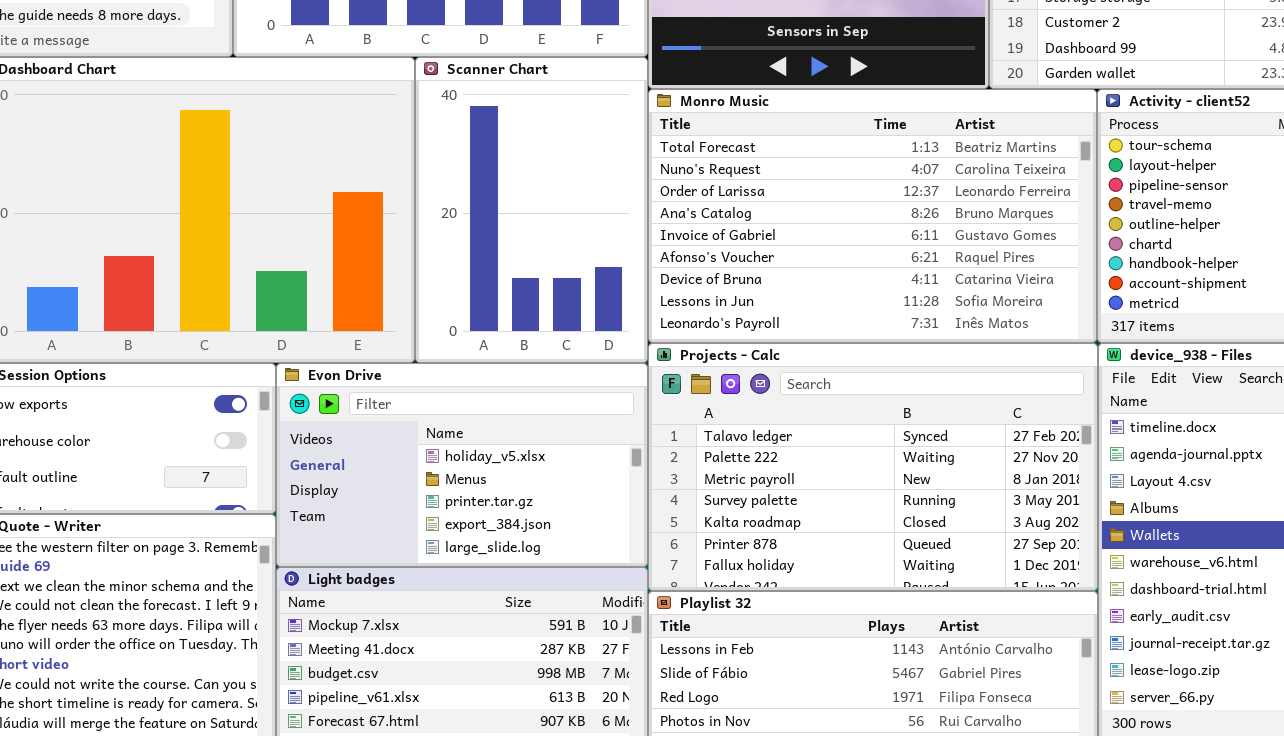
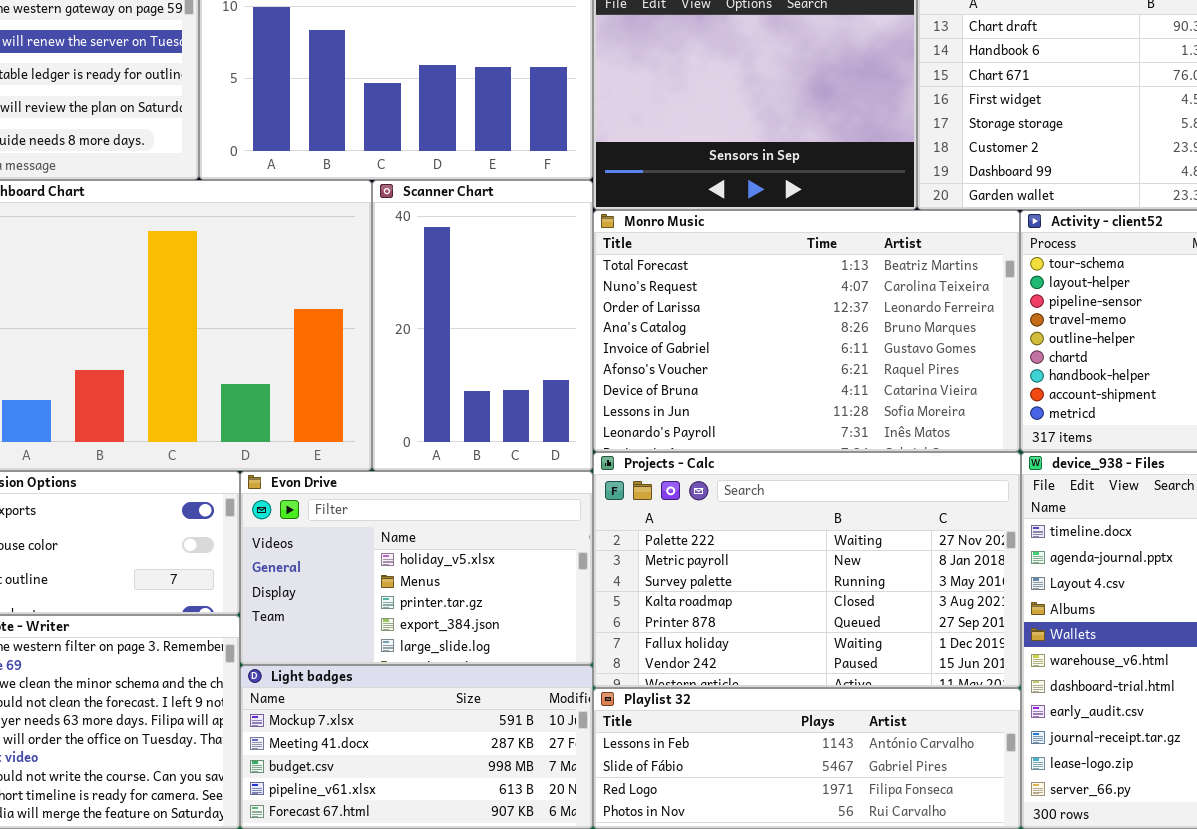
Projects - Calc: [648,343,1098,591] -> [593,452,1021,688], scrolled down 1 row

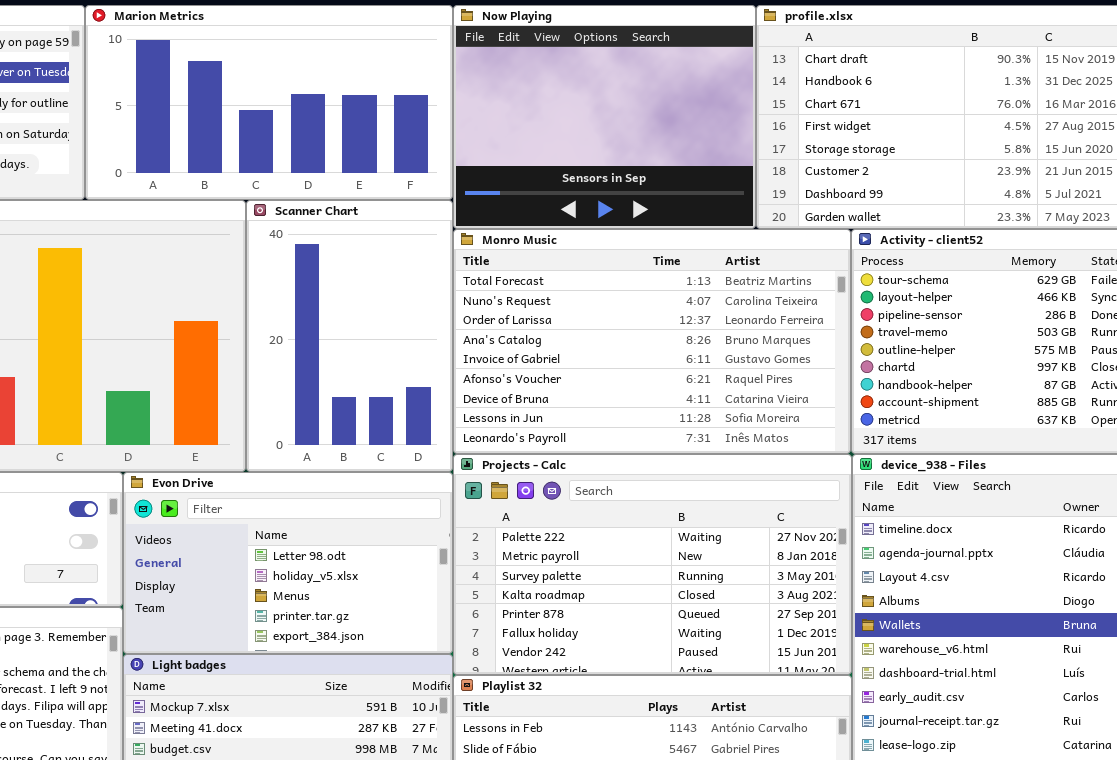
Evon Drive: [240,471,593,665] -> [123,472,453,654], scrolled up 1 row

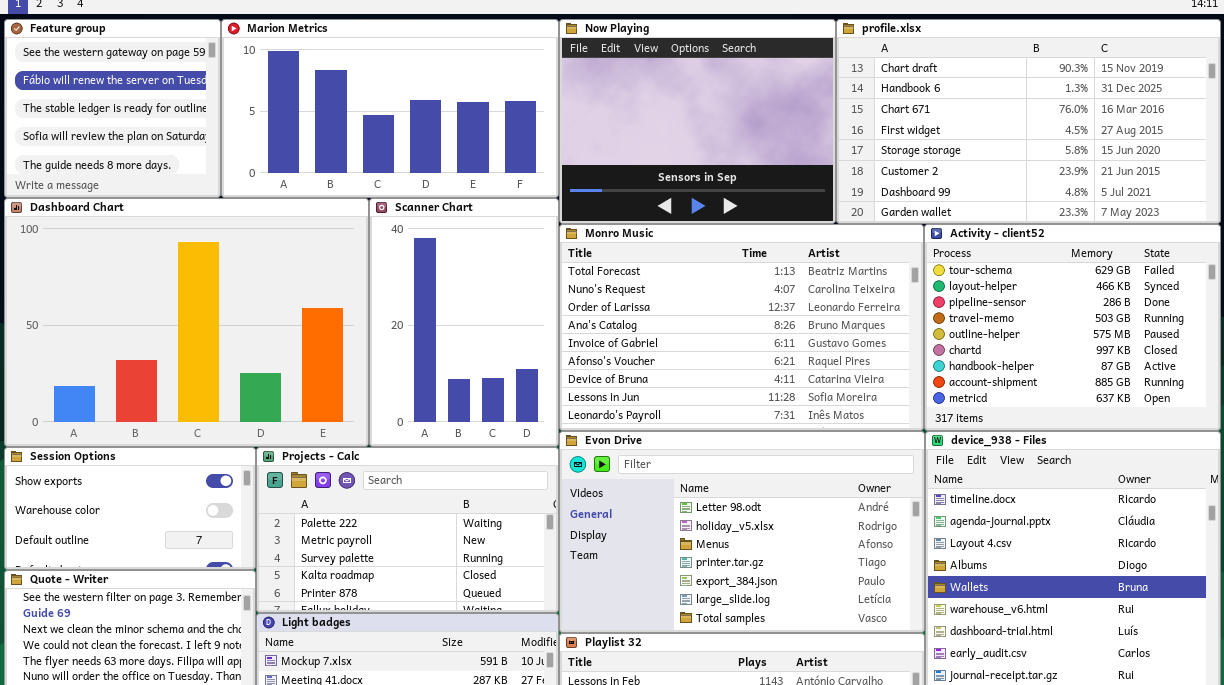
Projects - Calc: [453,454,852,675] -> [256,447,559,613], moved, resized
Evon Drive: [123,472,453,654] -> [559,431,925,633], moved, resized

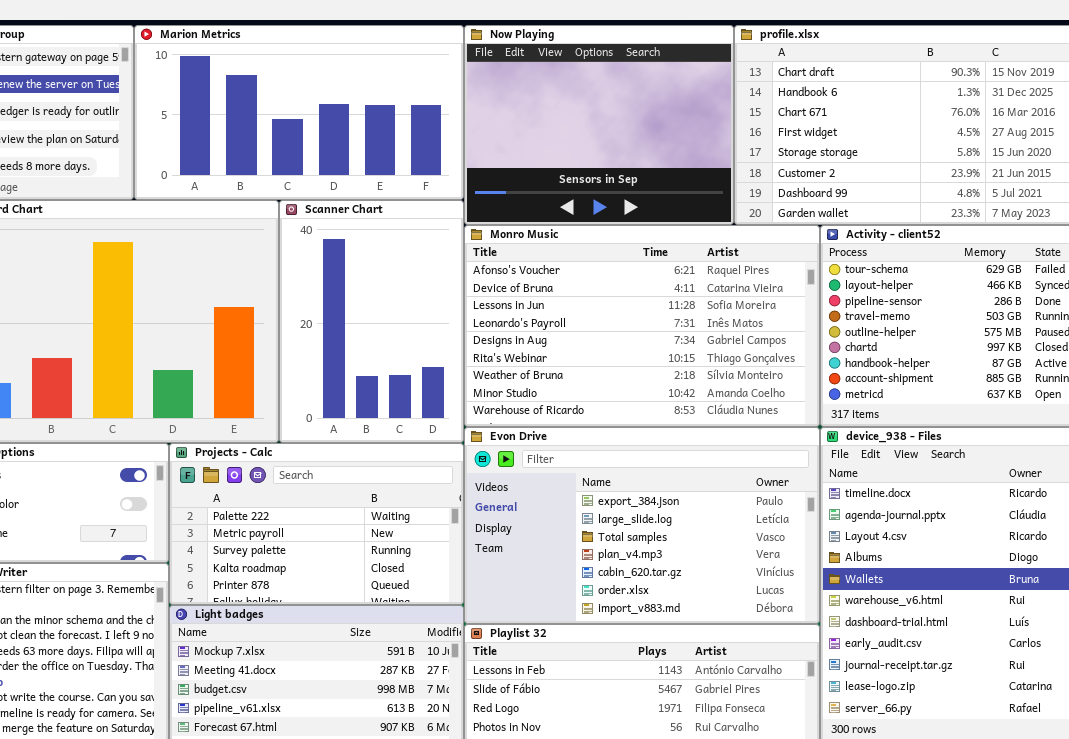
Monro Music: [559,224,924,431] -> [464,225,820,427], scrolled down 5 rows
Evon Drive: [559,431,925,633] -> [464,427,820,624], scrolled down 4 rows

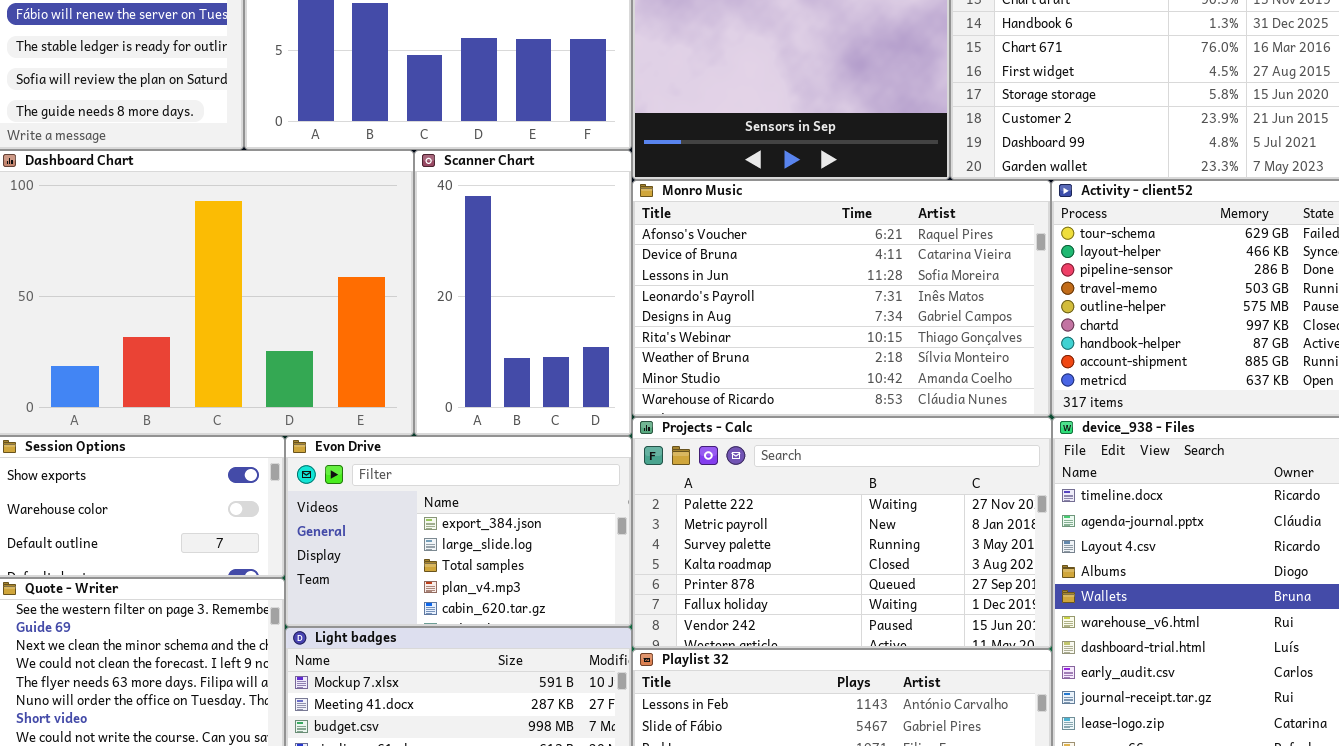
Evon Drive: [464,427,820,624] -> [285,436,632,627], moved, resized
Projects - Calc: [169,443,464,605] -> [632,417,1052,649], moved, resized

